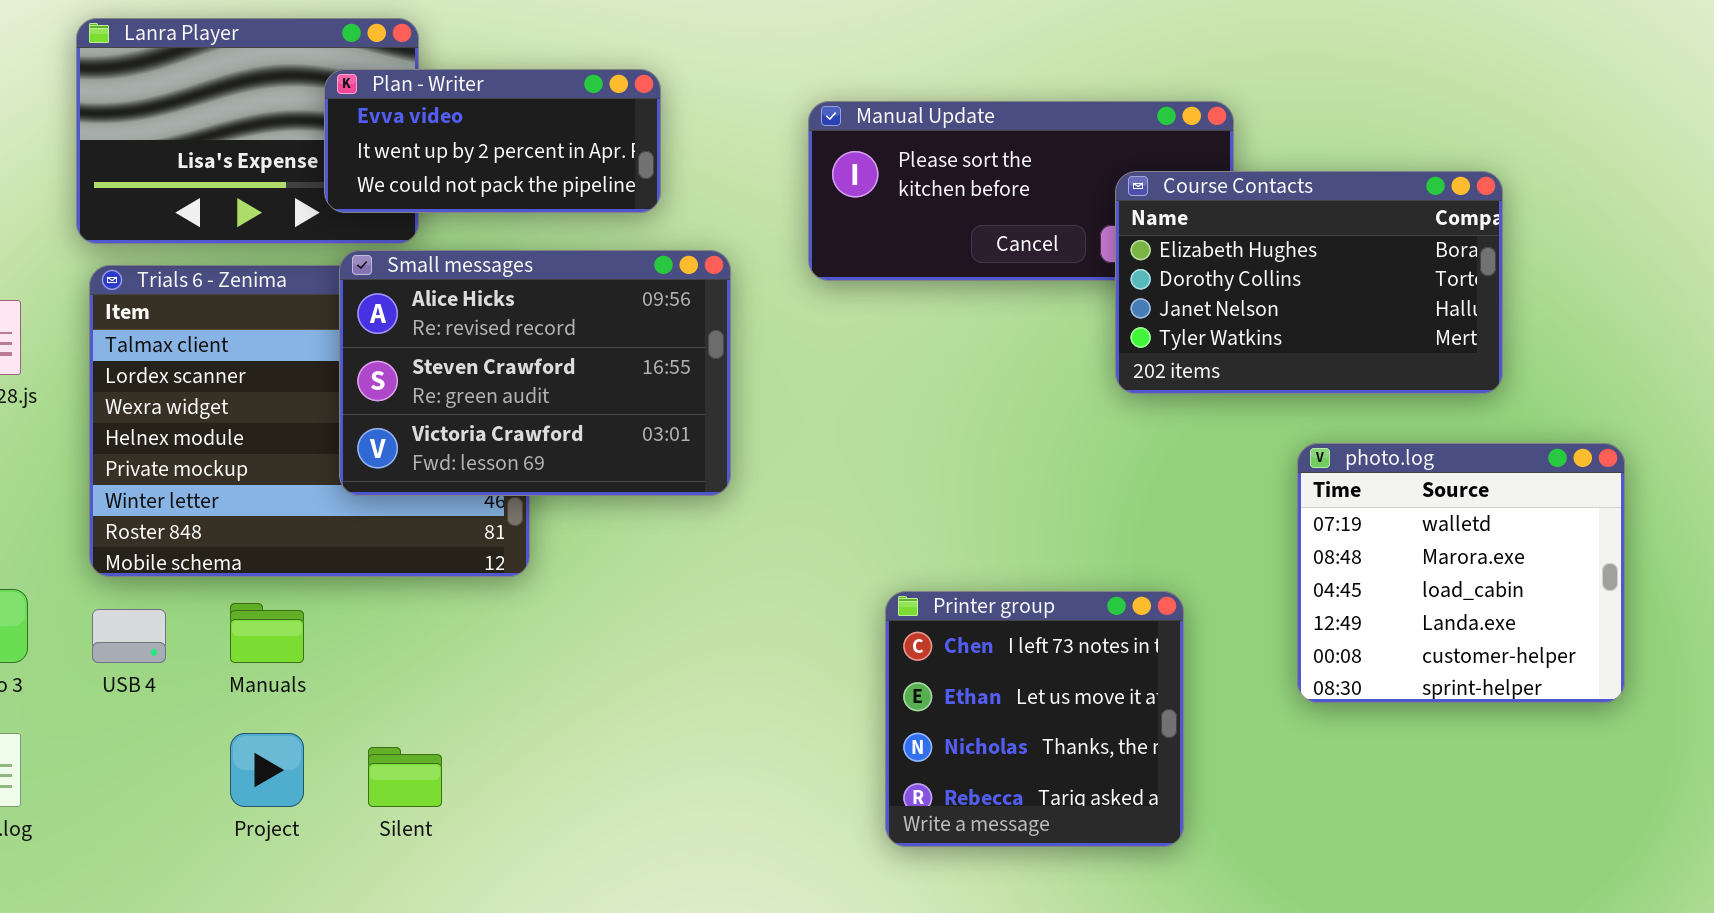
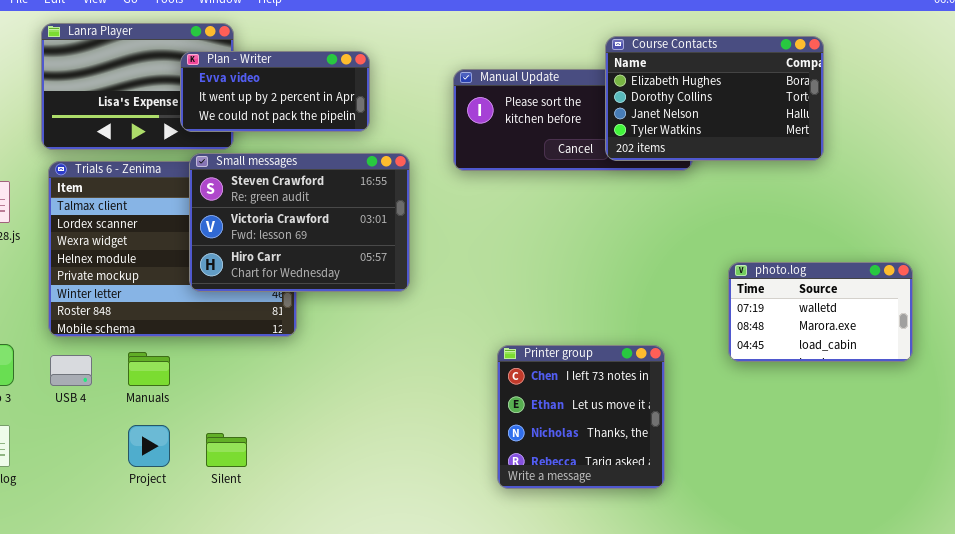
Course Contacts: [1115,171,1503,394] -> [605,36,824,161], moved
Small messages: [339,250,731,496] -> [189,153,410,292], scrolled down 1 row
photo.log: [1297,443,1625,703] -> [728,262,913,362], resized

